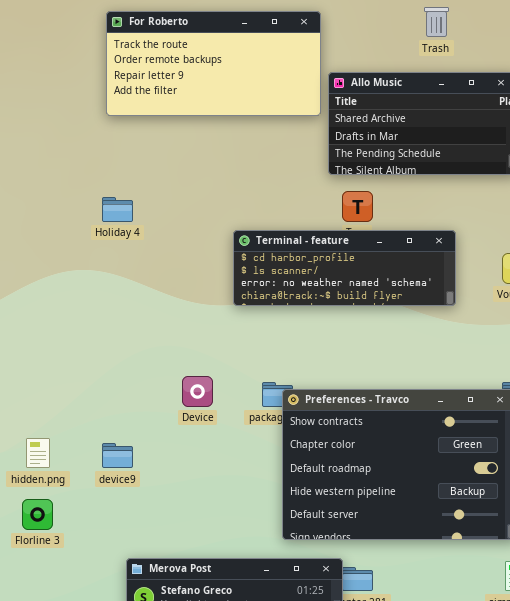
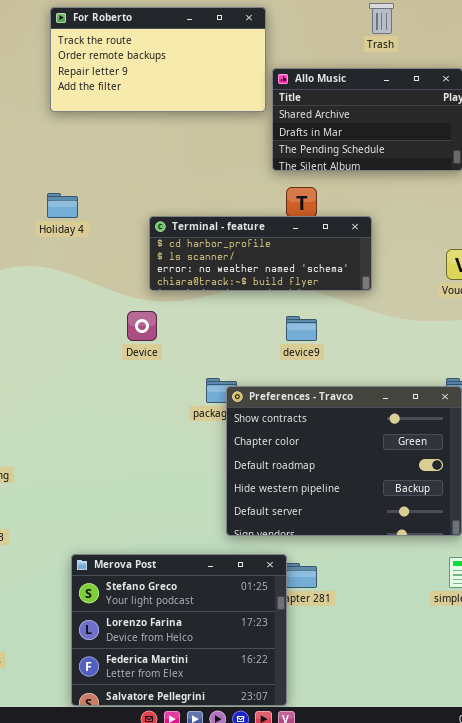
Terminal - feature: [233,230,456,306] -> [149,216,372,291], moved
Device: [182,376,213,407] -> [127,311,157,341], moved
device9: [102,443,133,468] -> [286,316,317,341], moved

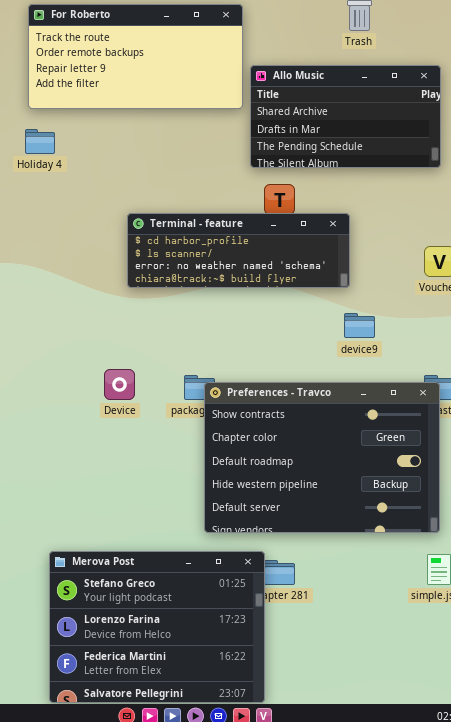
Holiday 4: [47,193,78,218] -> [25,129,55,154], moved
Device: [127,311,157,341] -> [104,369,135,400], moved
device9: [286,316,317,341] -> [344,313,375,338], moved

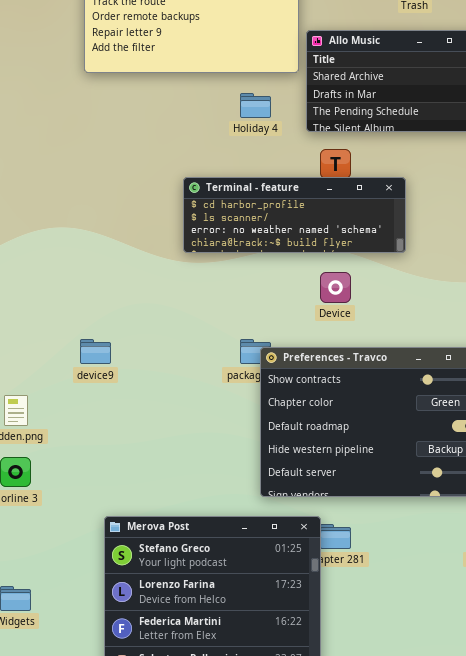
Holiday 4: [25,129,55,154] -> [240,93,271,118], moved
device9: [344,313,375,338] -> [80,339,111,364], moved
Device: [104,369,135,400] -> [320,272,351,303], moved

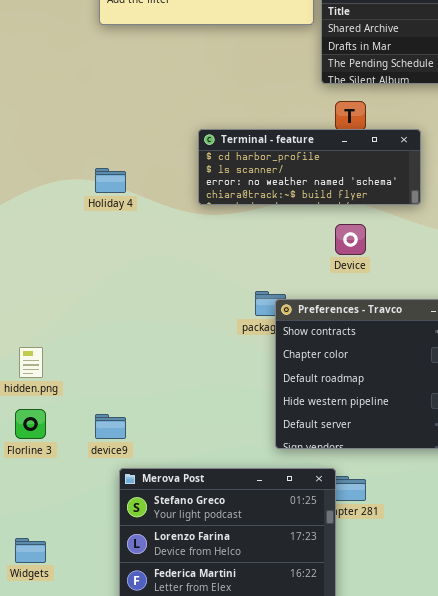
Holiday 4: [240,93,271,118] -> [95,168,126,193], moved
device9: [80,339,111,364] -> [95,414,126,439], moved

